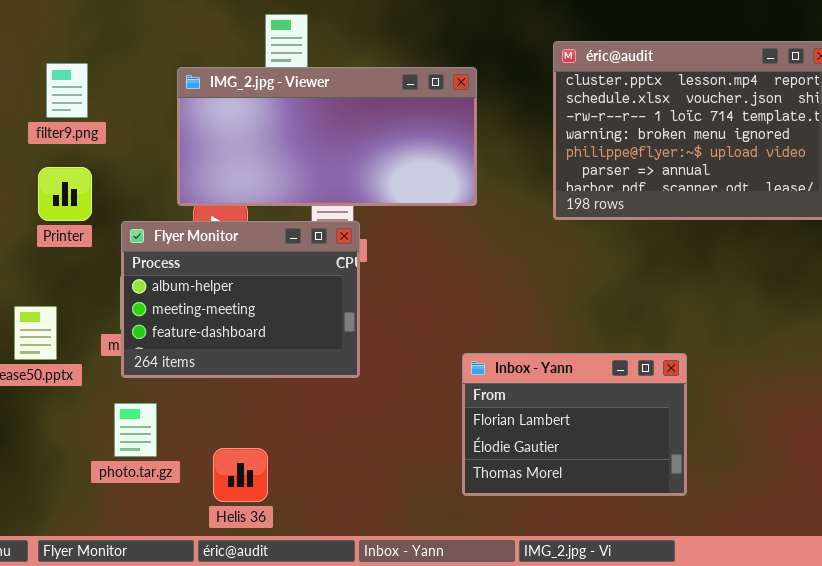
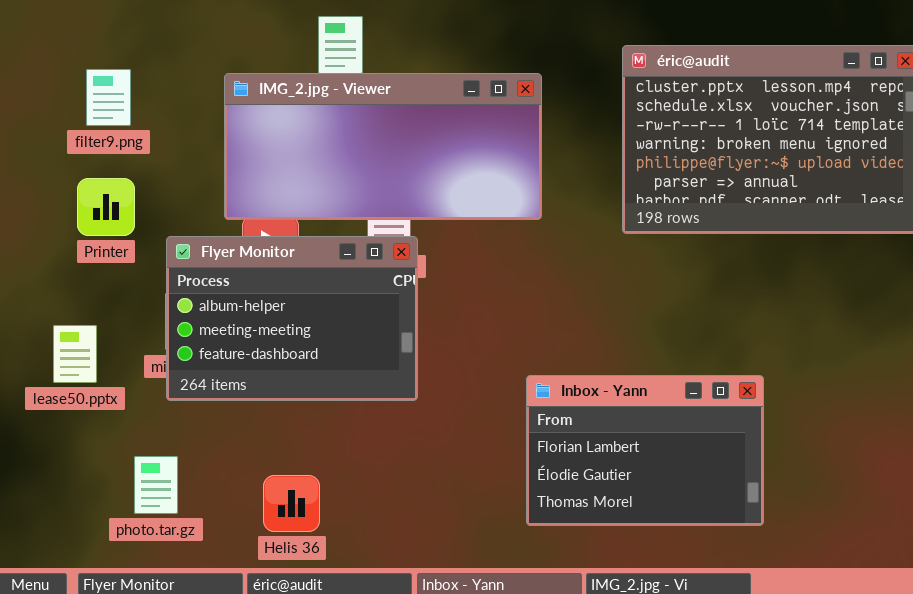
photo.tar.gz: [114,403,157,457] -> [134,456,178,514], moved

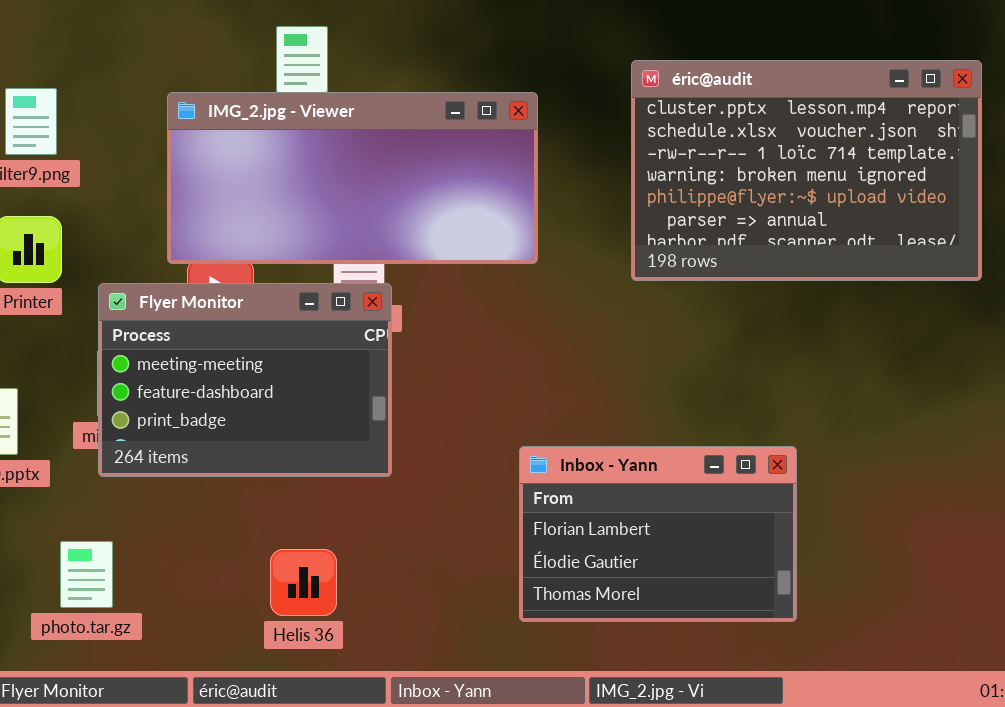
Flyer Monitor: [166,236,418,401] -> [98,283,392,477], scrolled down 1 row
Helis 36: [263,475,320,532] -> [270,549,337,616], moved

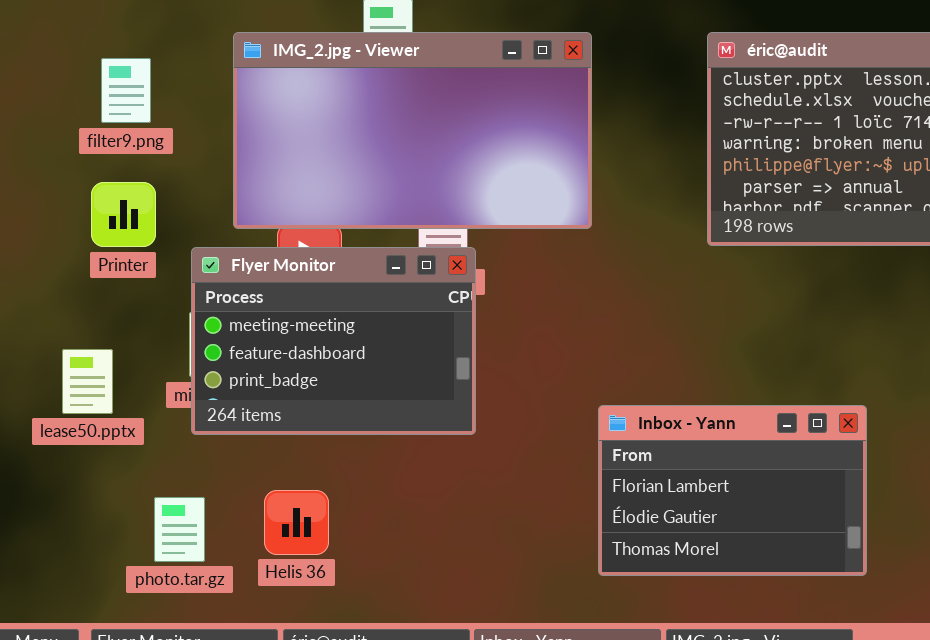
IMG_2.jpg - Viewer: [167,92,538,264] -> [233,32,592,229], moved, resized
Helis 36: [270,549,337,616] -> [264,490,329,555], moved

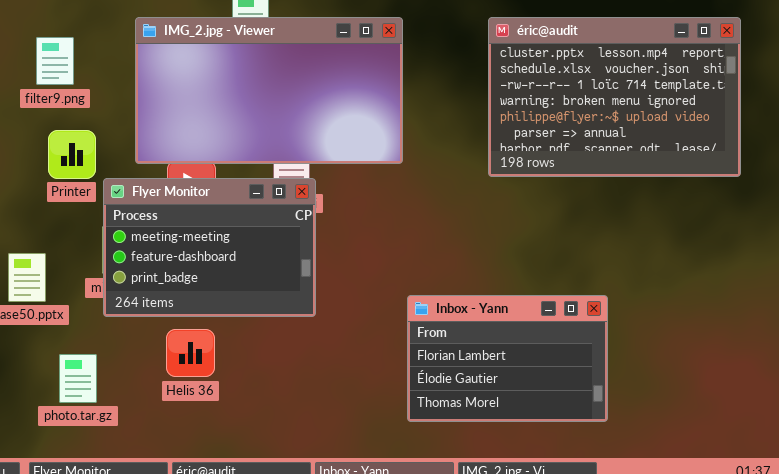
Printer: [91,182,156,247] -> [48,130,96,179], moved
Helis 36: [264,490,329,555] -> [166,329,215,377], moved
photo.tar.gz: [154,497,205,562] -> [59,354,97,403], moved

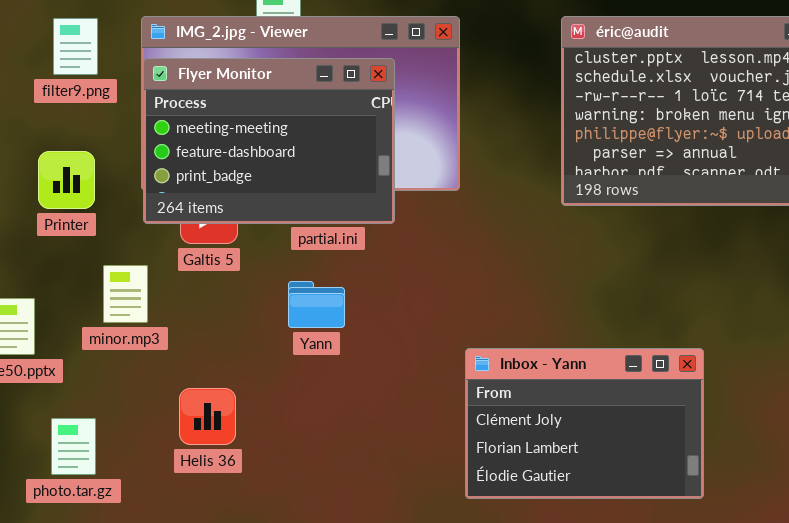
filter9.png: [36,37,74,85] -> [53,18,98,75], moved
Flyer Monitor: [103,178,316,317] -> [143,58,395,224], moved
Inbox - Yann: [407,295,608,422] -> [465,348,704,499], scrolled up 1 row

